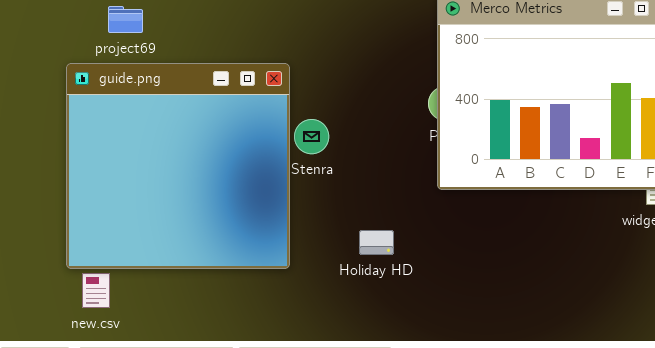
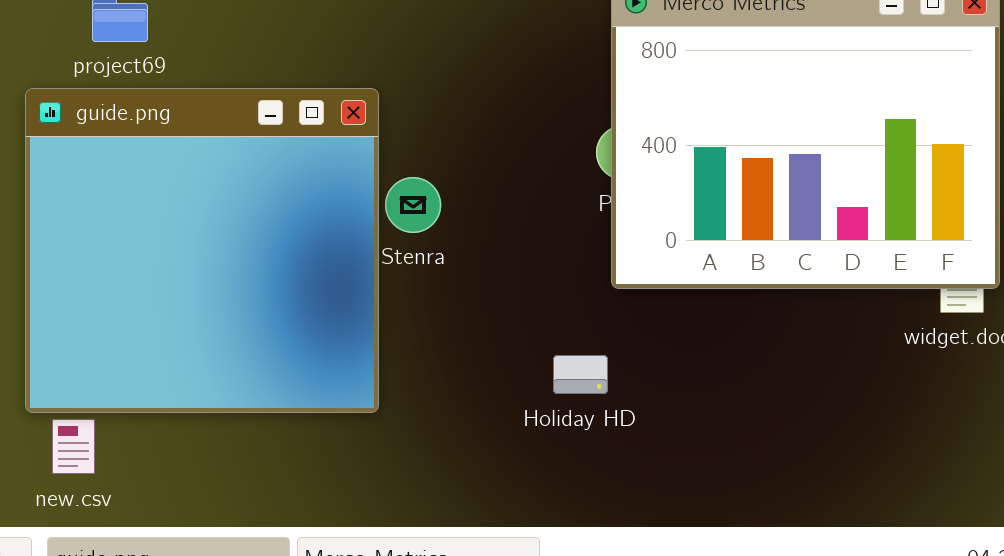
Holiday HD: [359,230,394,255] -> [553,355,608,394], moved

